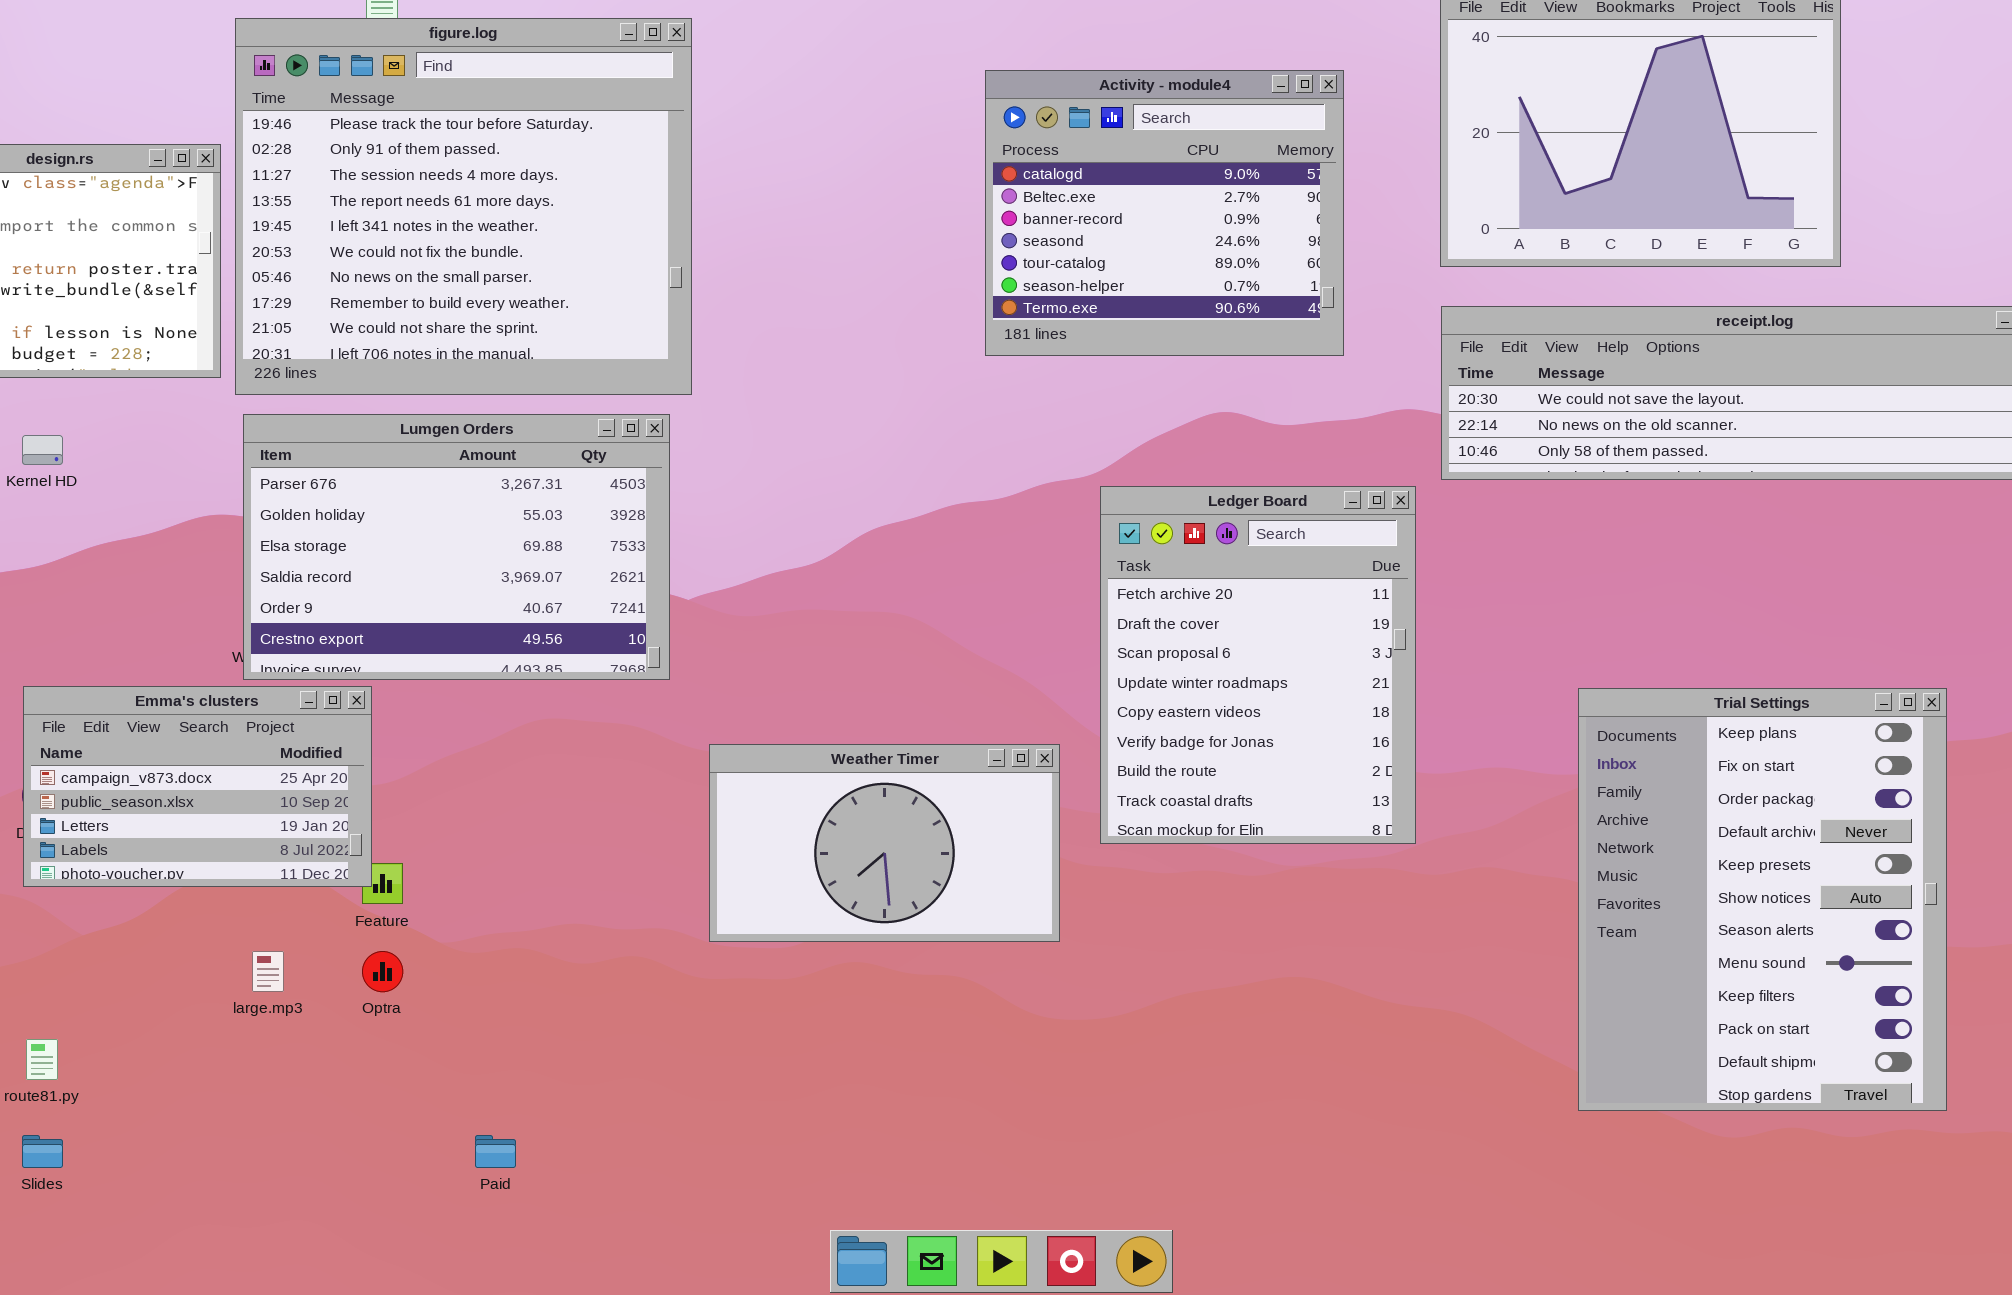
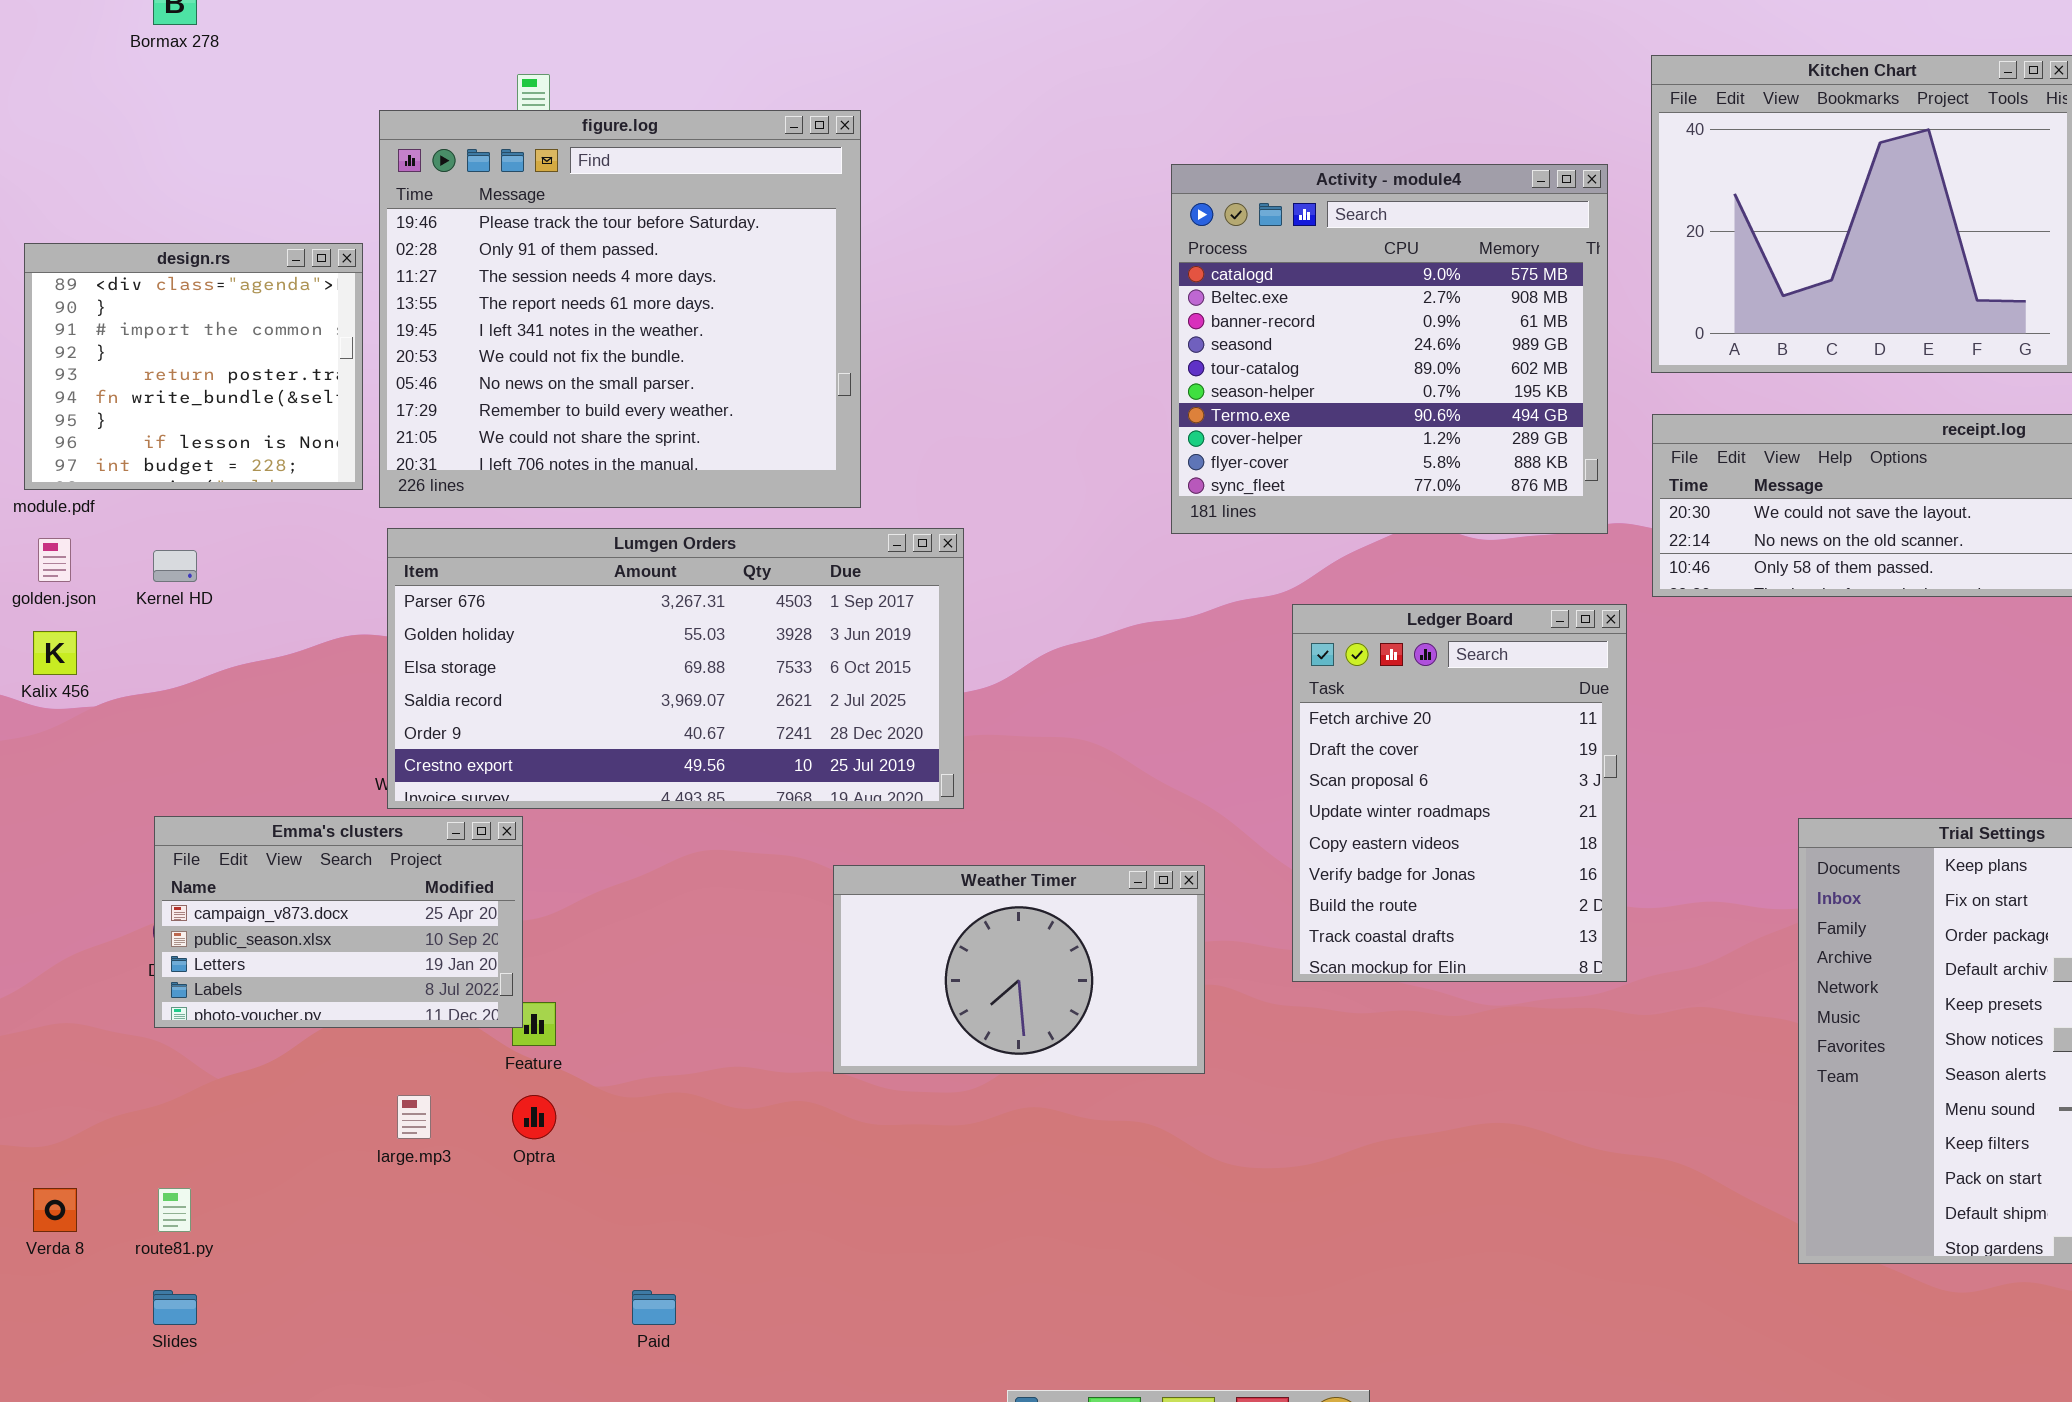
Activity - module4: [985,70,1344,356] -> [1171,164,1608,534], resized
Lumgen Orders: [243,414,670,680] -> [387,528,964,809], resized
Weather Timer: [709,744,1060,942] -> [833,865,1205,1074], moved

